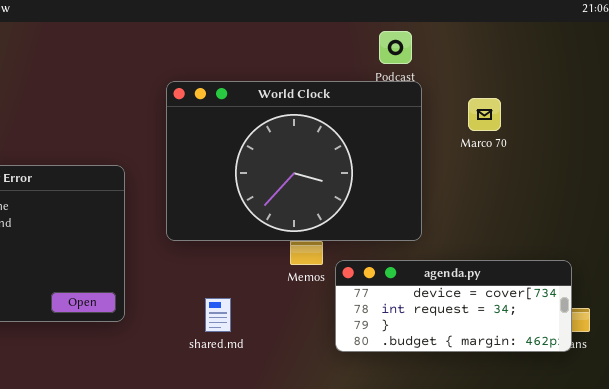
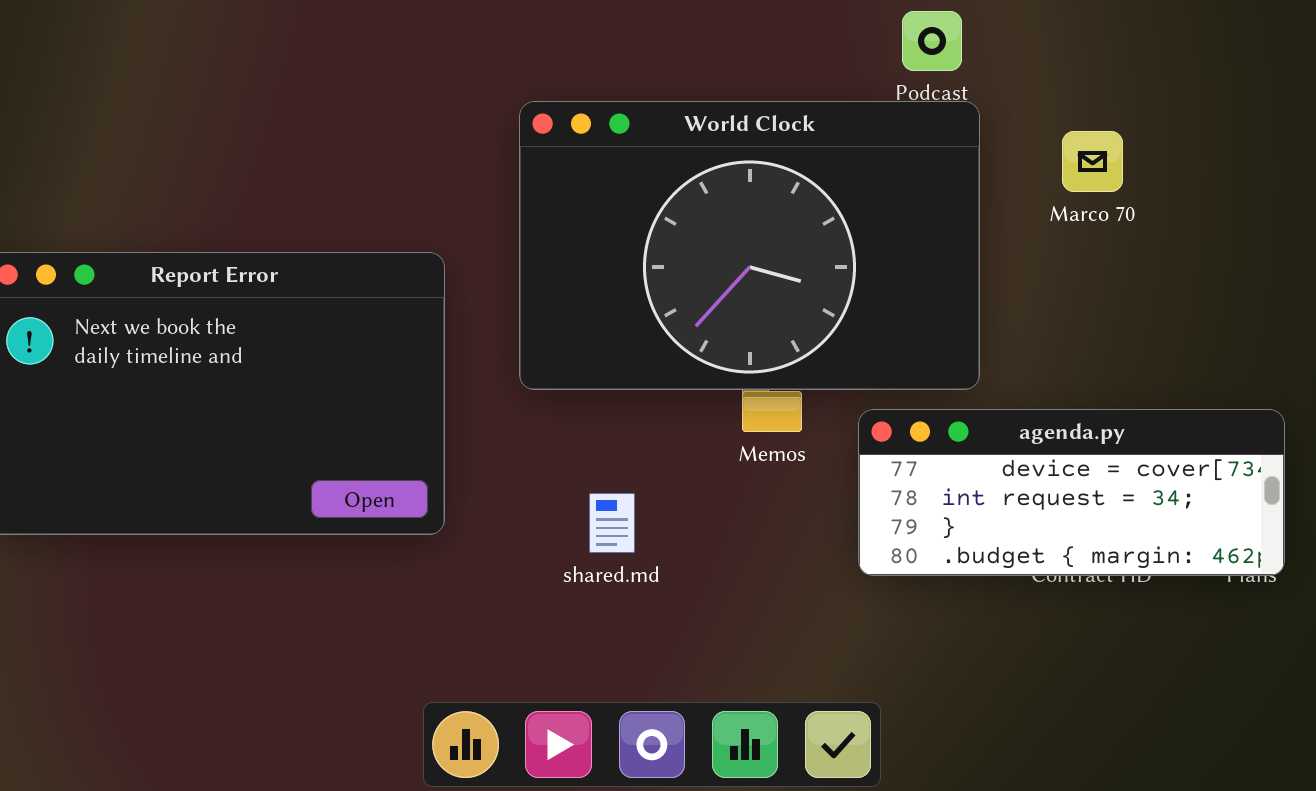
agenda.py: [335,260,572,352] -> [858,409,1285,576], moved

